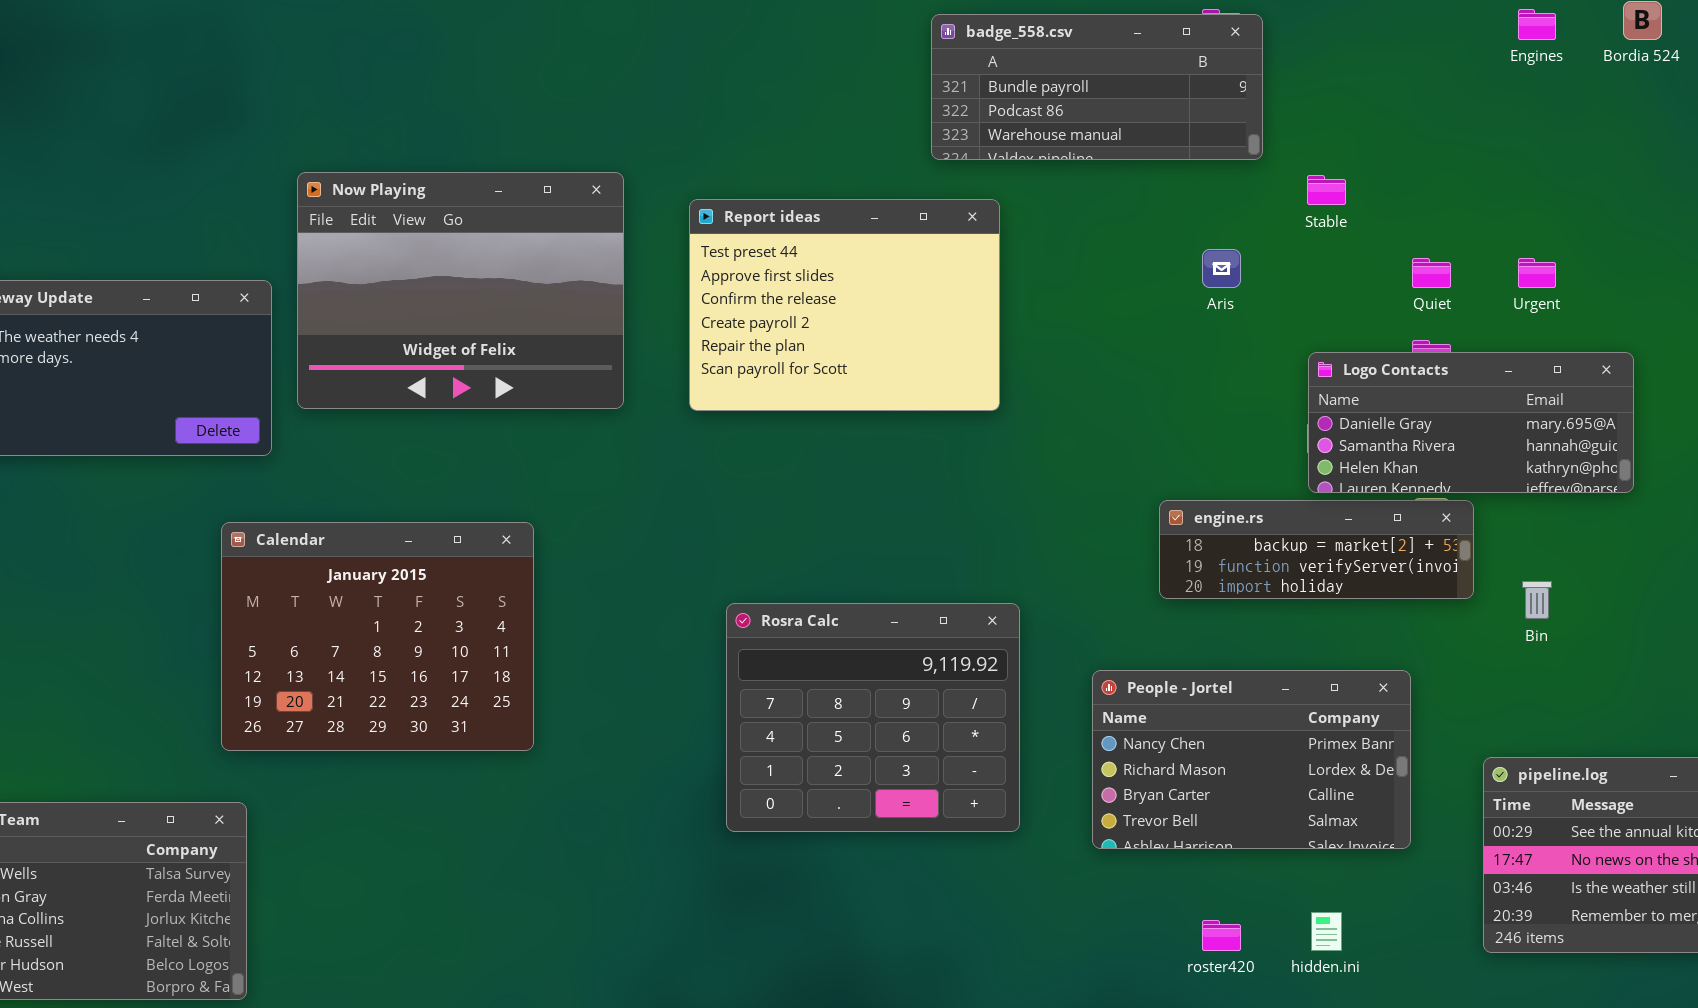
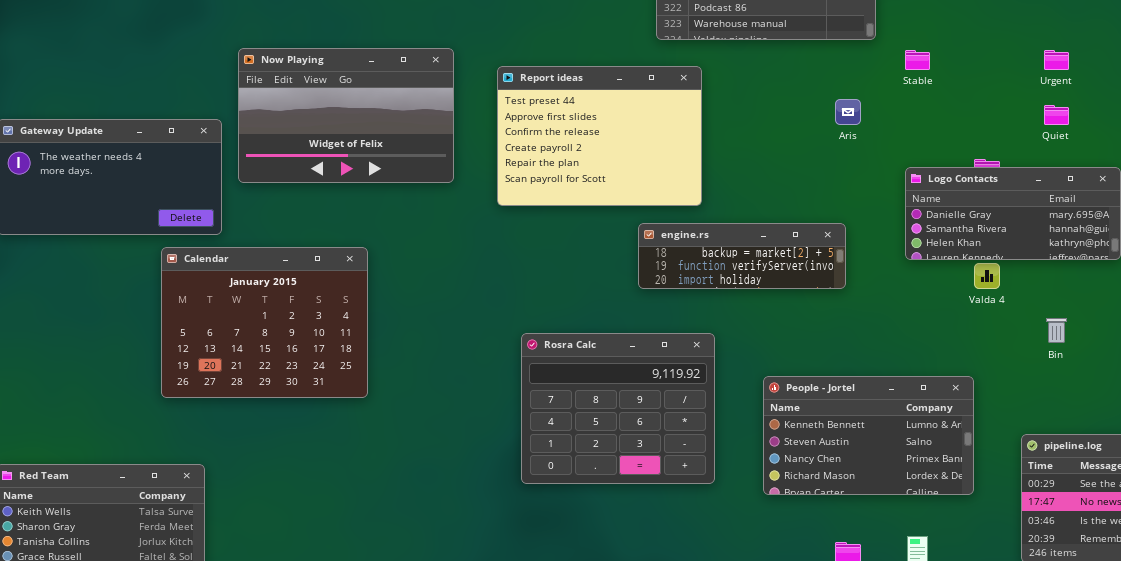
Now Playing: [297,172,624,409] -> [238,48,454,183], resized
Quiet: [1412,258,1451,288] -> [1044,105,1069,125], moved
Urgent: [1518,258,1556,288] -> [1044,50,1069,70], moved
engine.rs: [1159,500,1474,599] -> [638,223,846,289], moved
Calendar: [221,522,534,751] -> [161,247,368,398], moved
People - Jortel: [1092,670,1411,849] -> [763,376,974,495], scrolled up 2 rows

